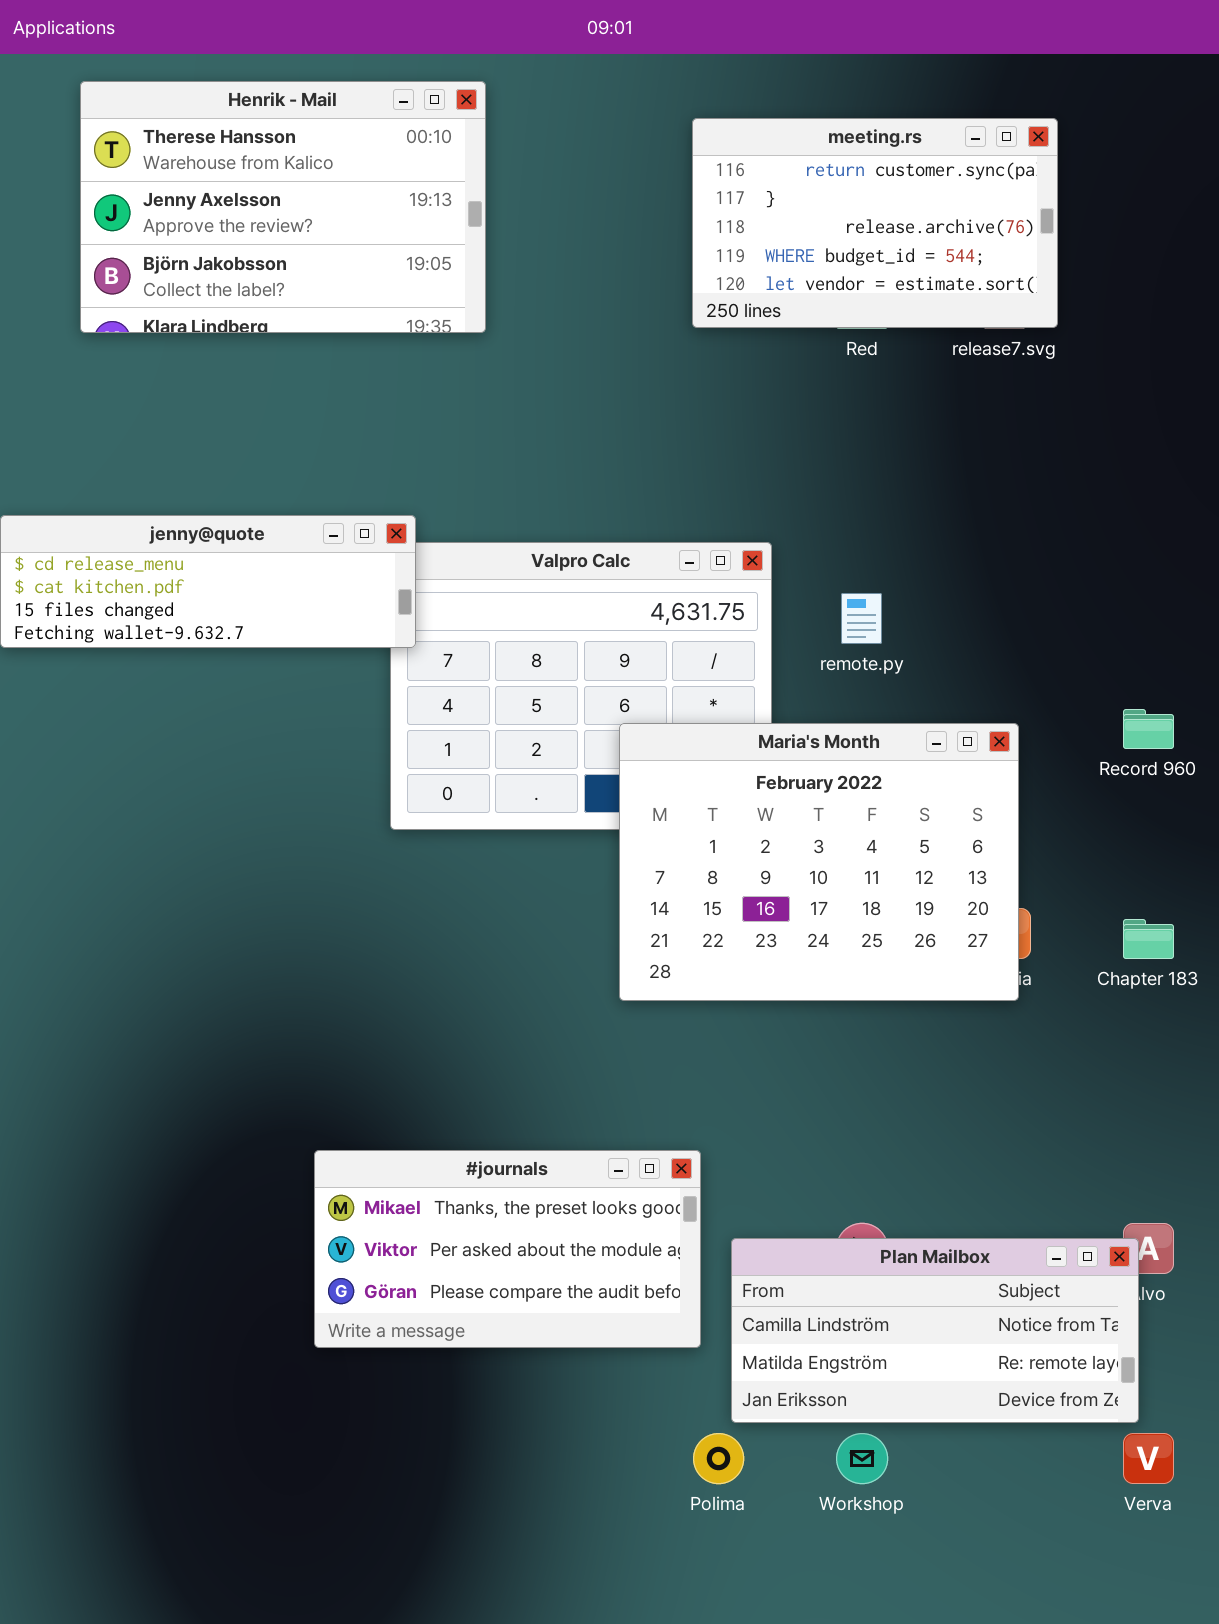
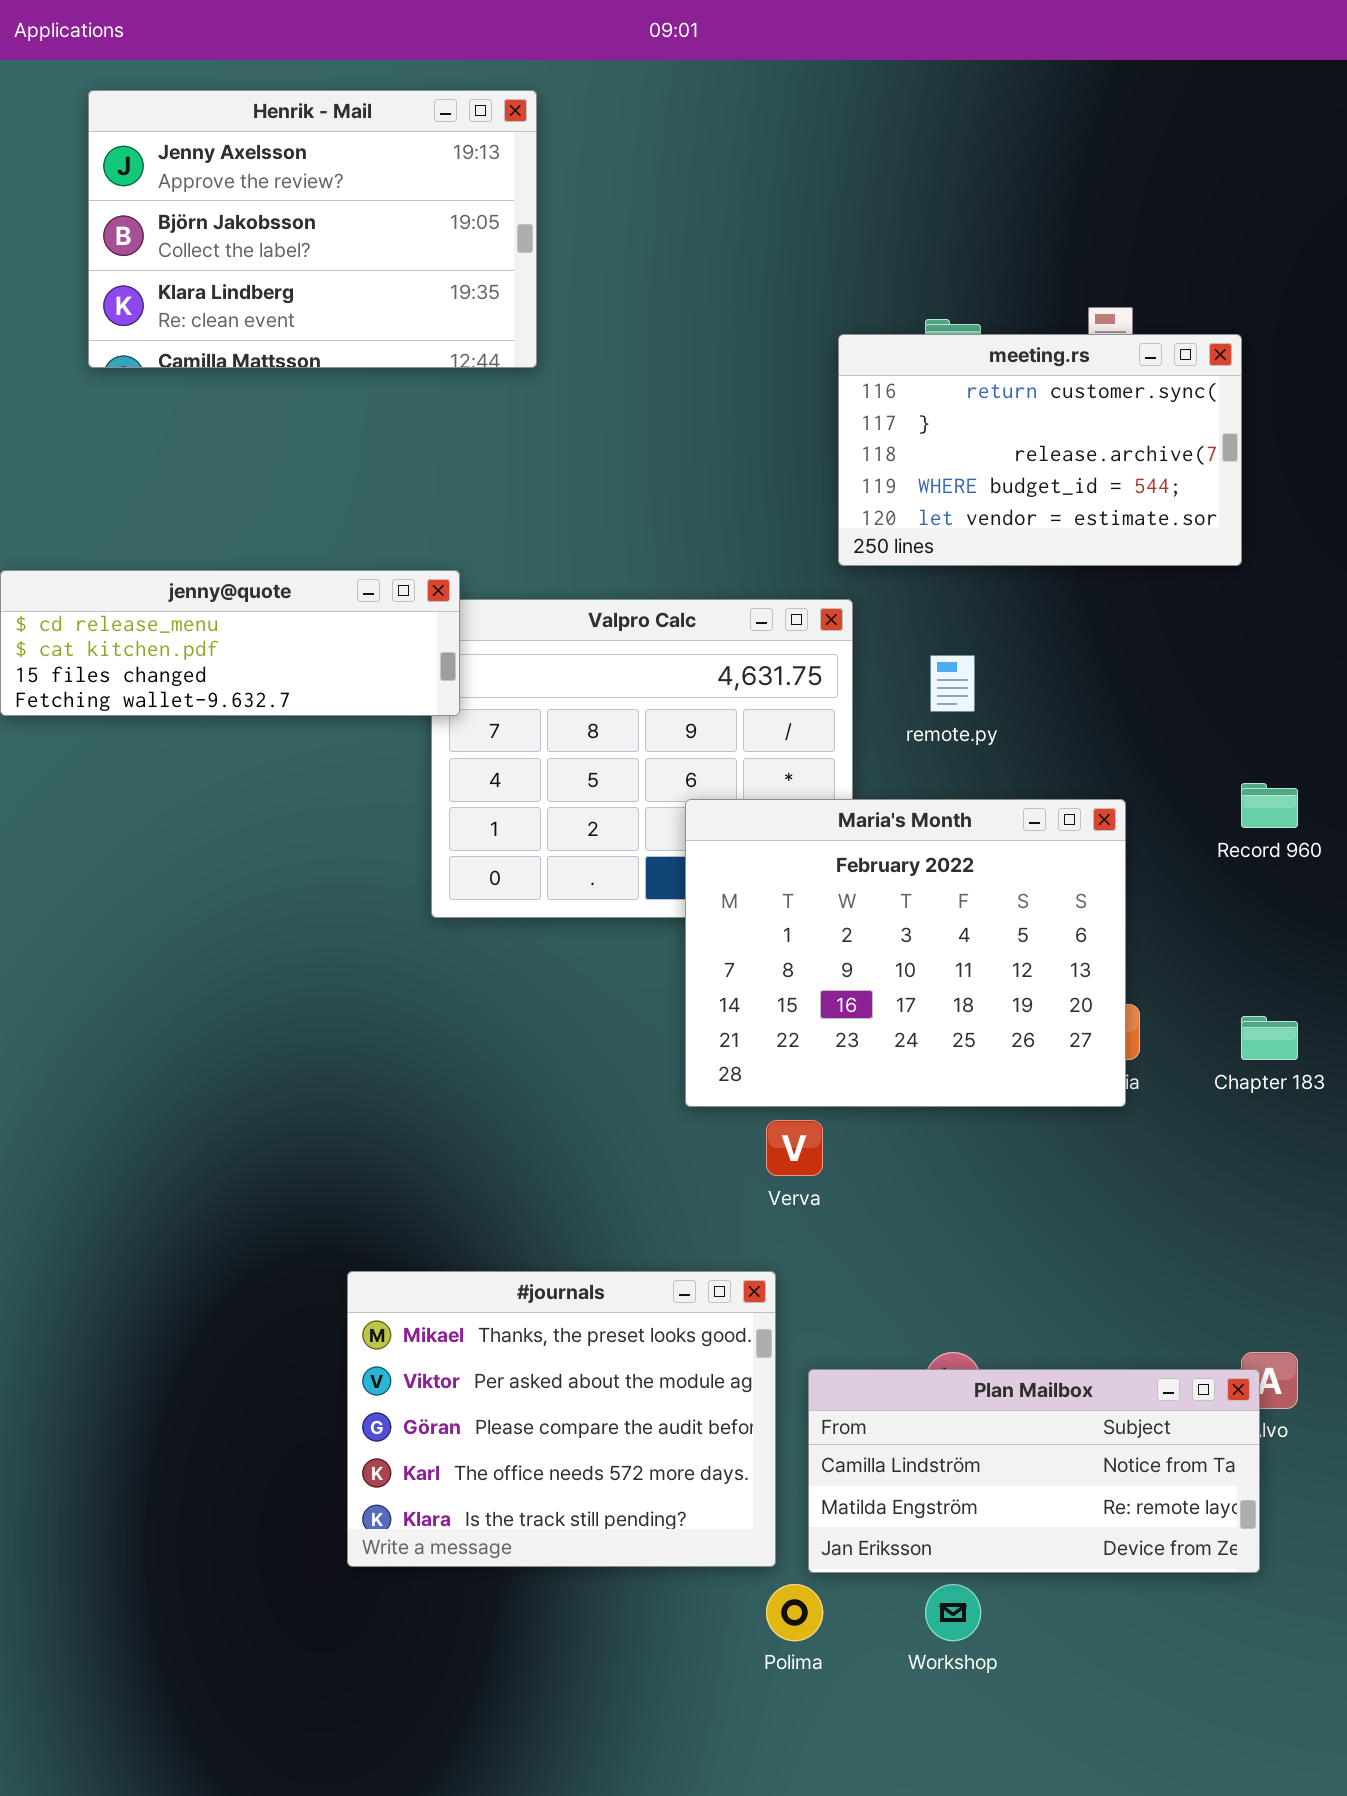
Henrik - Mail: [80,81,486,333] -> [88,90,537,368], scrolled down 1 row
meeting.rs: [692,118,1058,328] -> [838,334,1242,566], moved
#journals: [314,1150,701,1348] -> [347,1271,776,1567], resized
Verva: [1123,1433,1174,1484] -> [766,1120,823,1176], moved

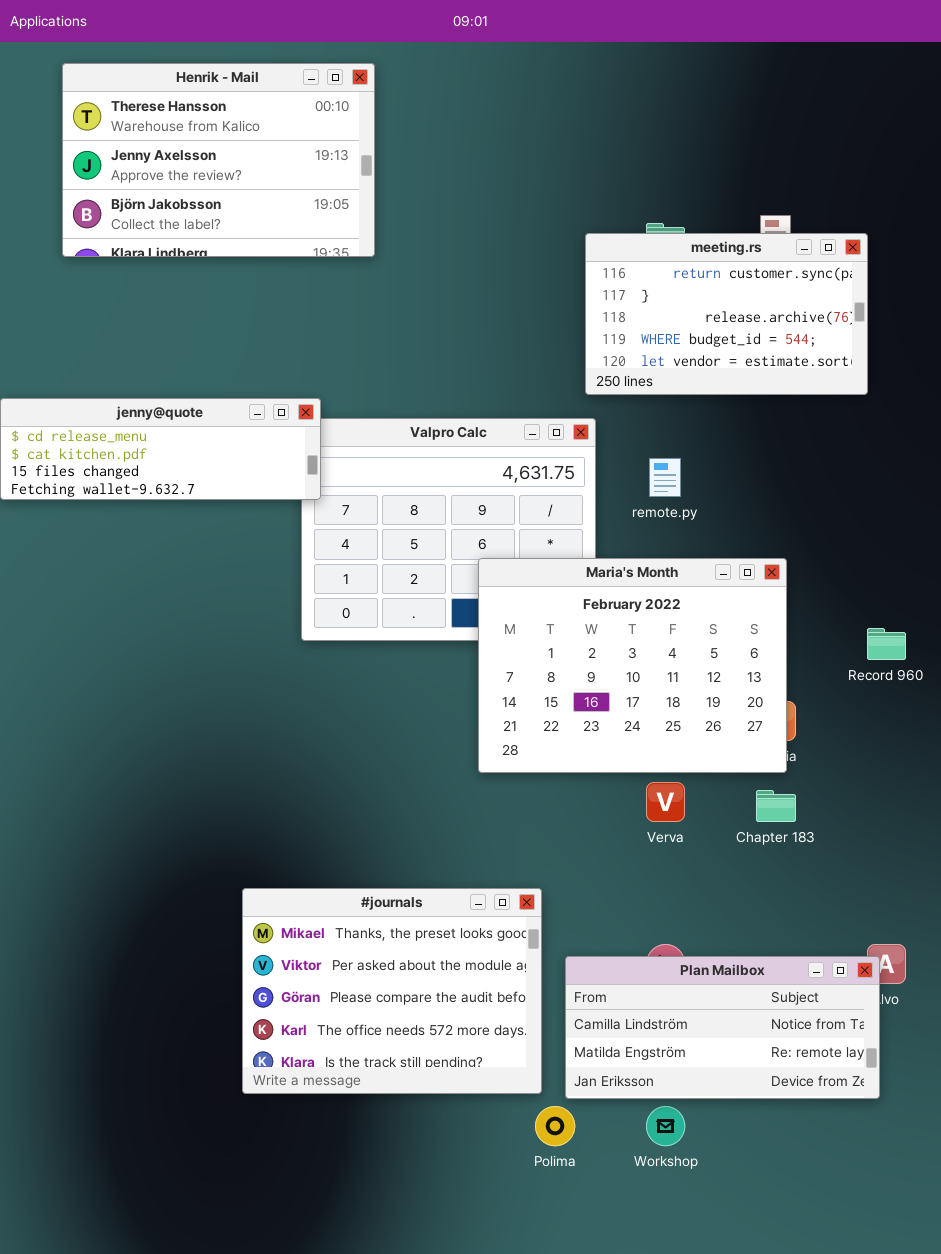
Henrik - Mail: [88,90,537,368] -> [62,63,375,257], scrolled up 1 row
Record 960: [1241,783,1298,828] -> [867,628,906,660], moved
Chapter 183: [1241,1016,1298,1060] -> [756,790,796,822], moved
Verva: [766,1120,823,1176] -> [646,782,685,822], moved

